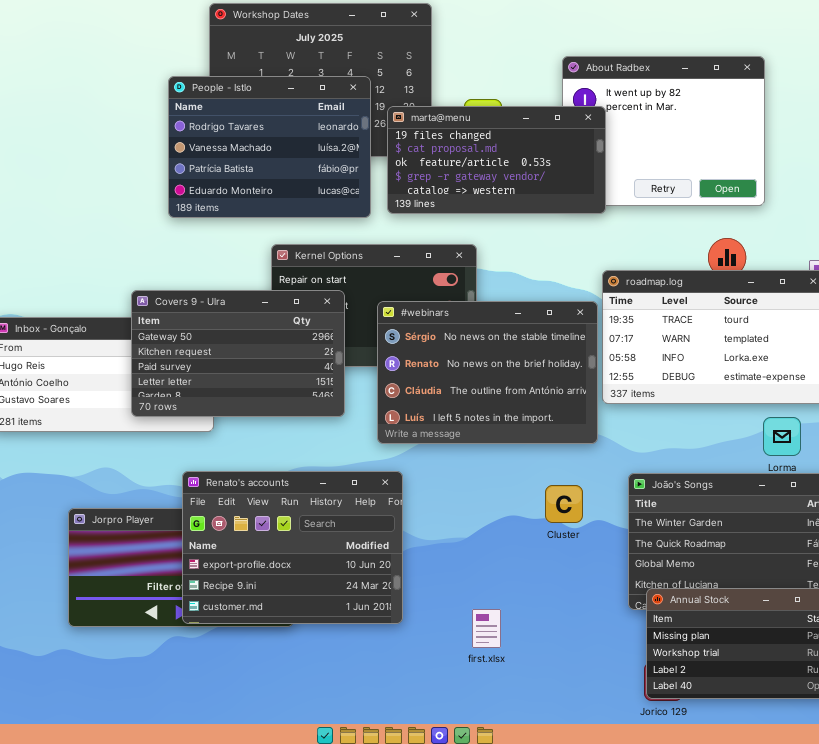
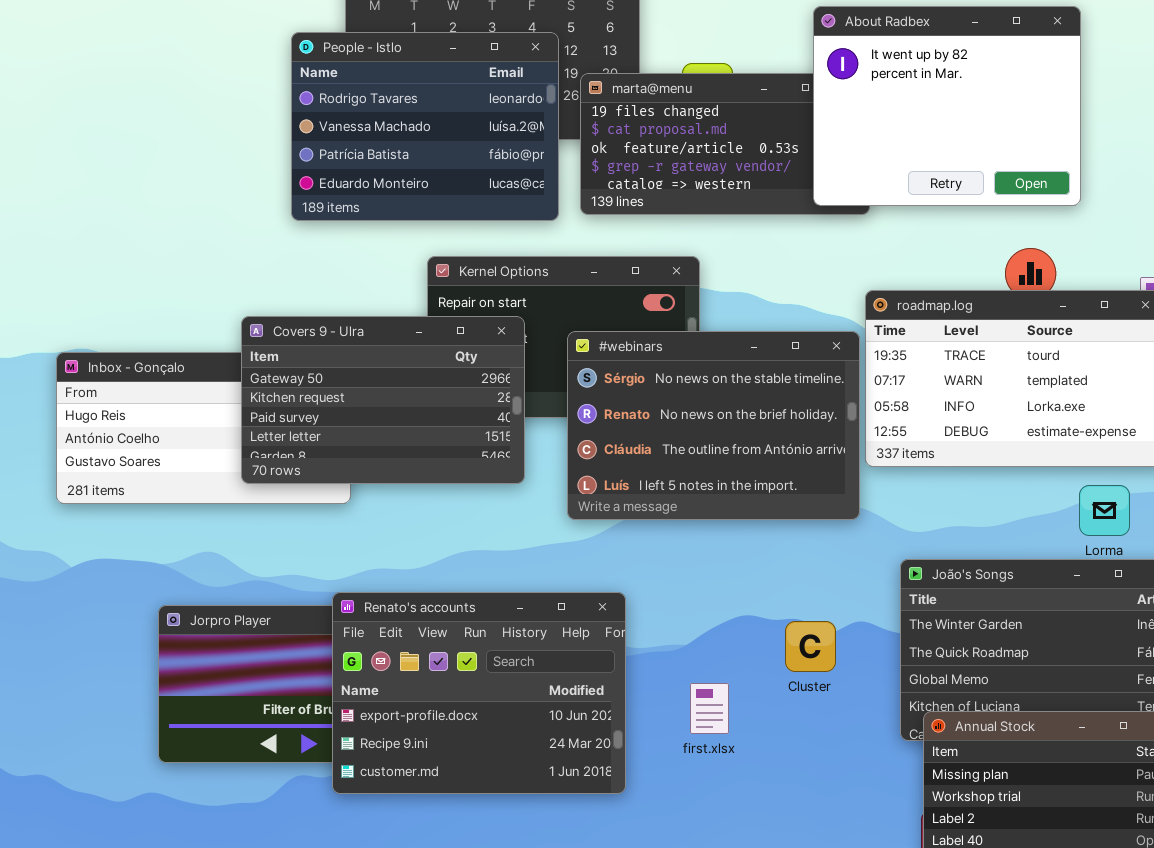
About Radbex: [562,56,765,206] -> [813,6,1081,206], raised
Renato's accounts: [182,471,403,624] -> [332,592,626,794], moved
Cluster: [545,485,583,523] -> [785,621,836,672], moved
first.xlsx: [472,609,501,648] -> [690,683,729,734], moved

